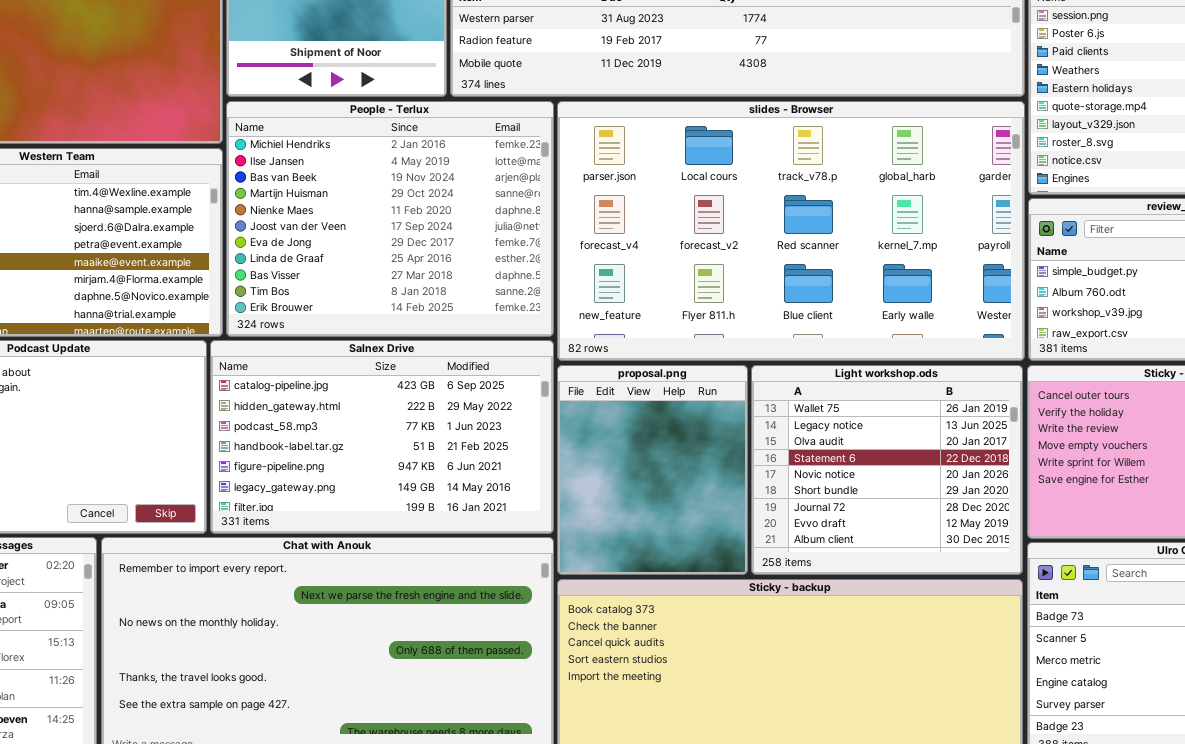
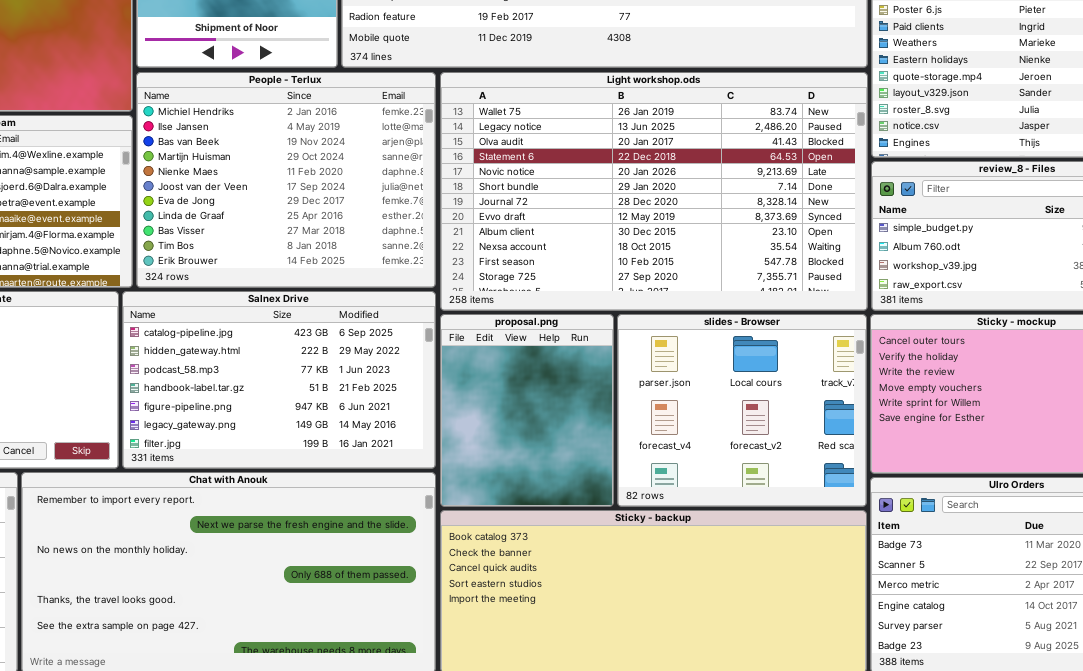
slides - Browser: [557,101,1025,361] -> [617,314,867,507], moved, resized
Light workshop.ods: [751,365,1023,575] -> [440,72,868,311], moved, resized

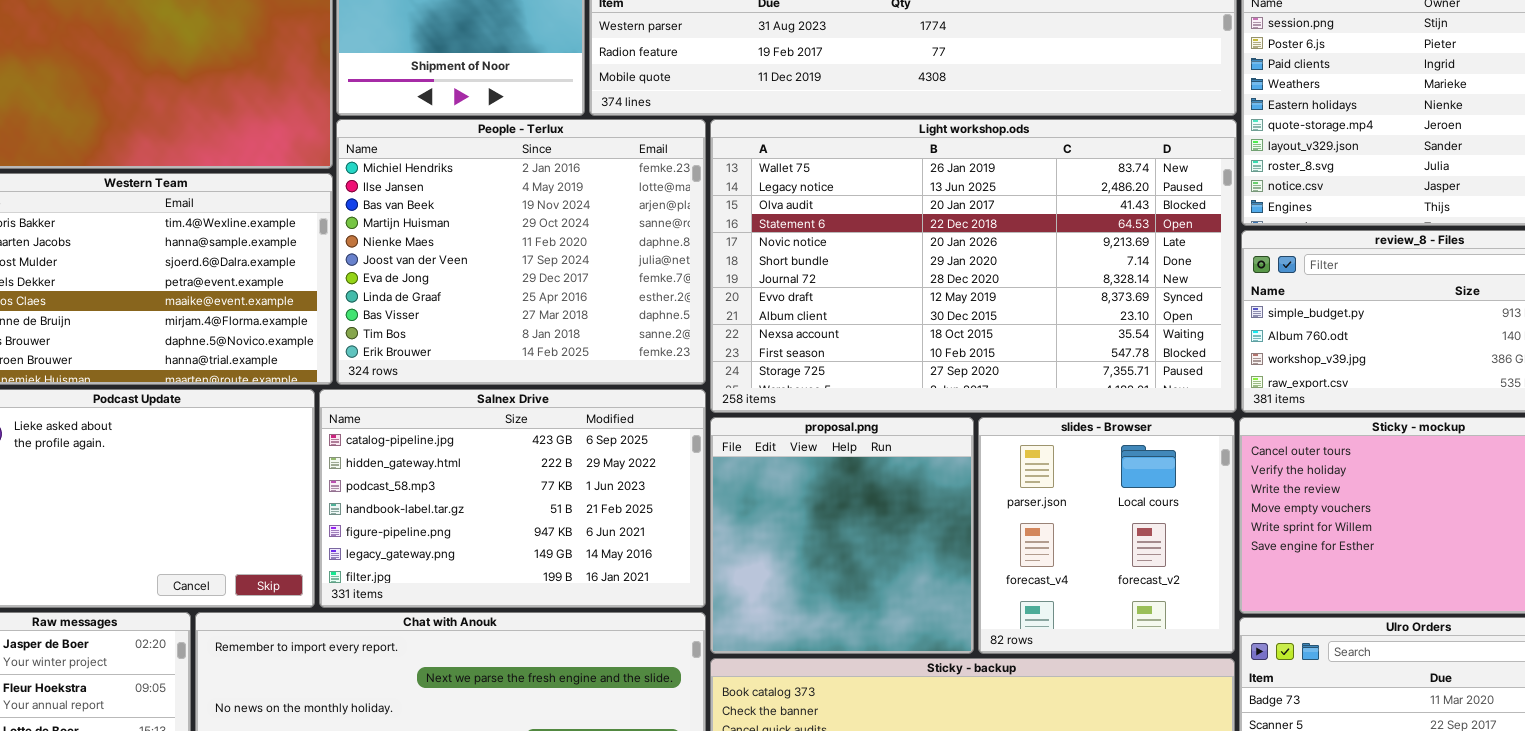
proposal.png: [440,314,614,507] -> [710,417,974,654], resized
slides - Browser: [617,314,867,507] -> [978,417,1235,654], resized

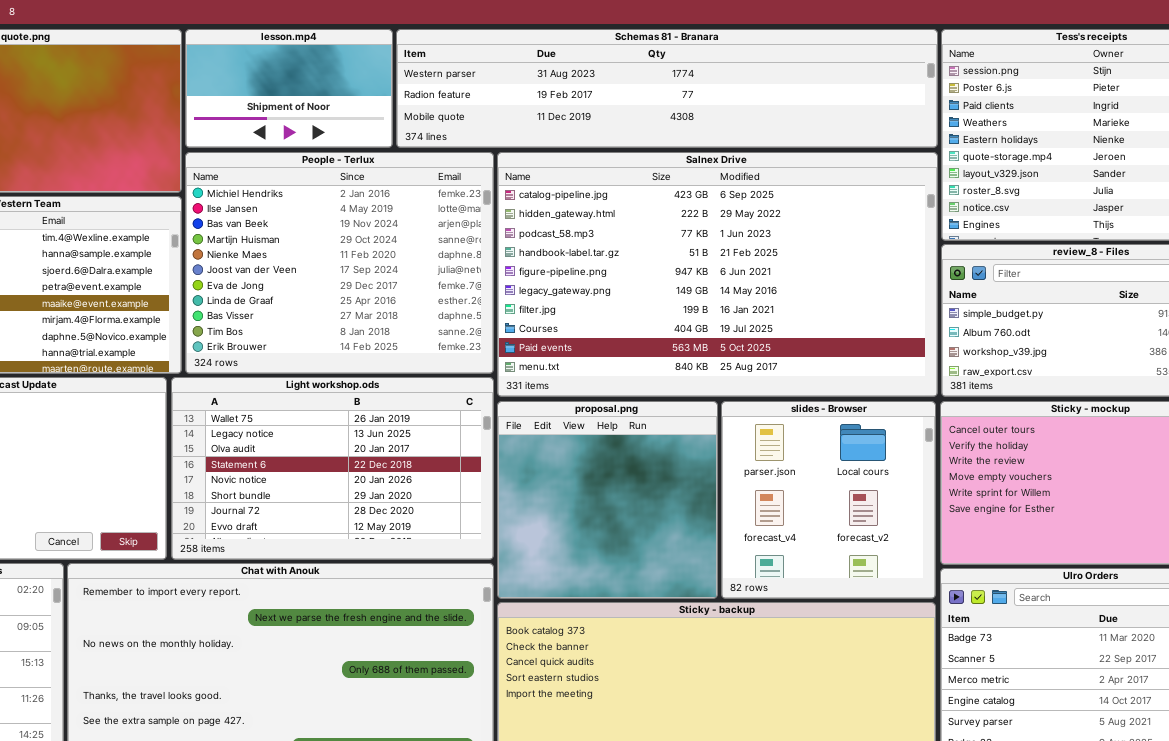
Light workshop.ods: [710,119,1237,413] -> [171,377,494,560], moved, resized
Salnex Drive: [319,389,706,608] -> [497,152,938,397], moved, resized

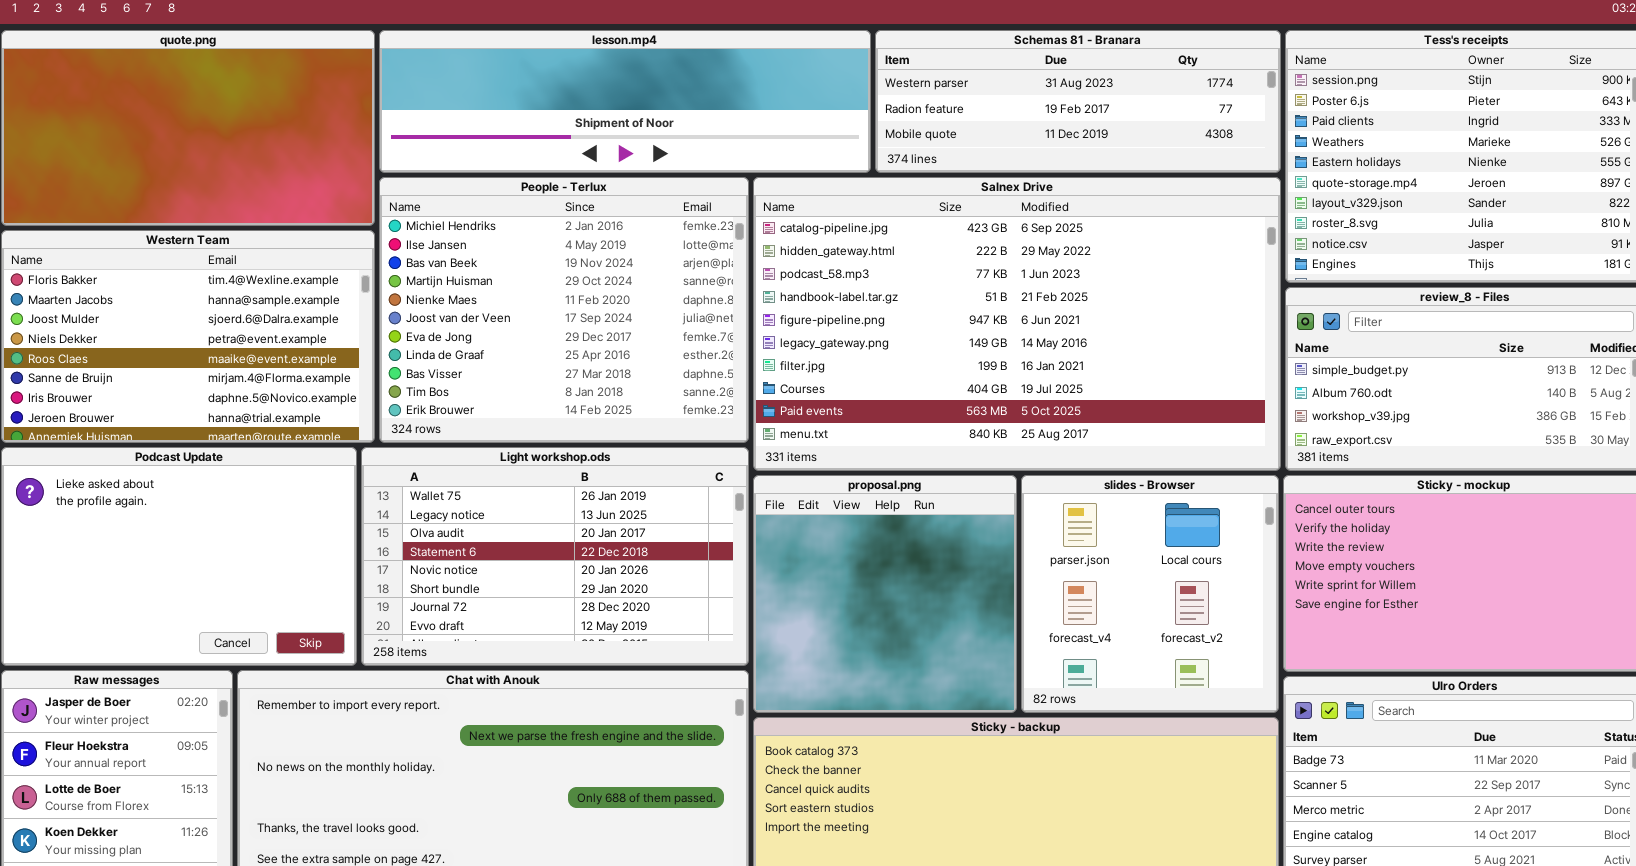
lesson.mp4: [185,29,393,148] -> [379,30,871,173], resized
Schemas 81 - Branara: [396,29,938,148] -> [875,30,1281,173], resized

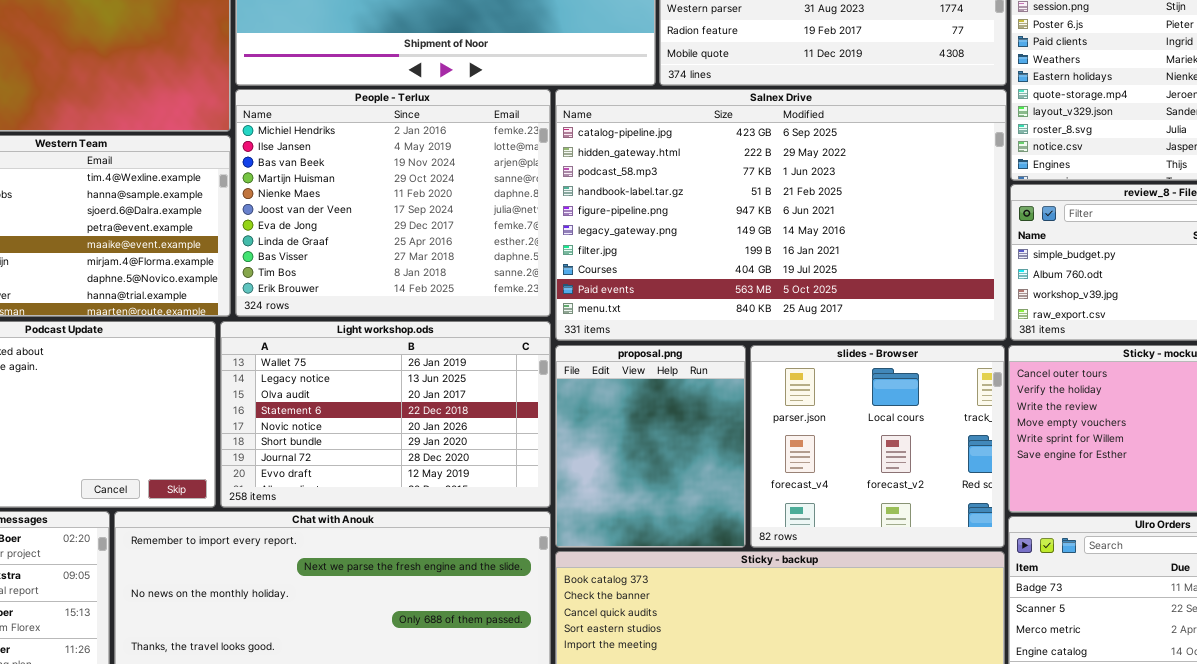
proposal.png: [753,475,1017,713] -> [555,345,746,548], resized
slides - Browser: [1021,475,1279,713] -> [750,345,1005,548], resized

